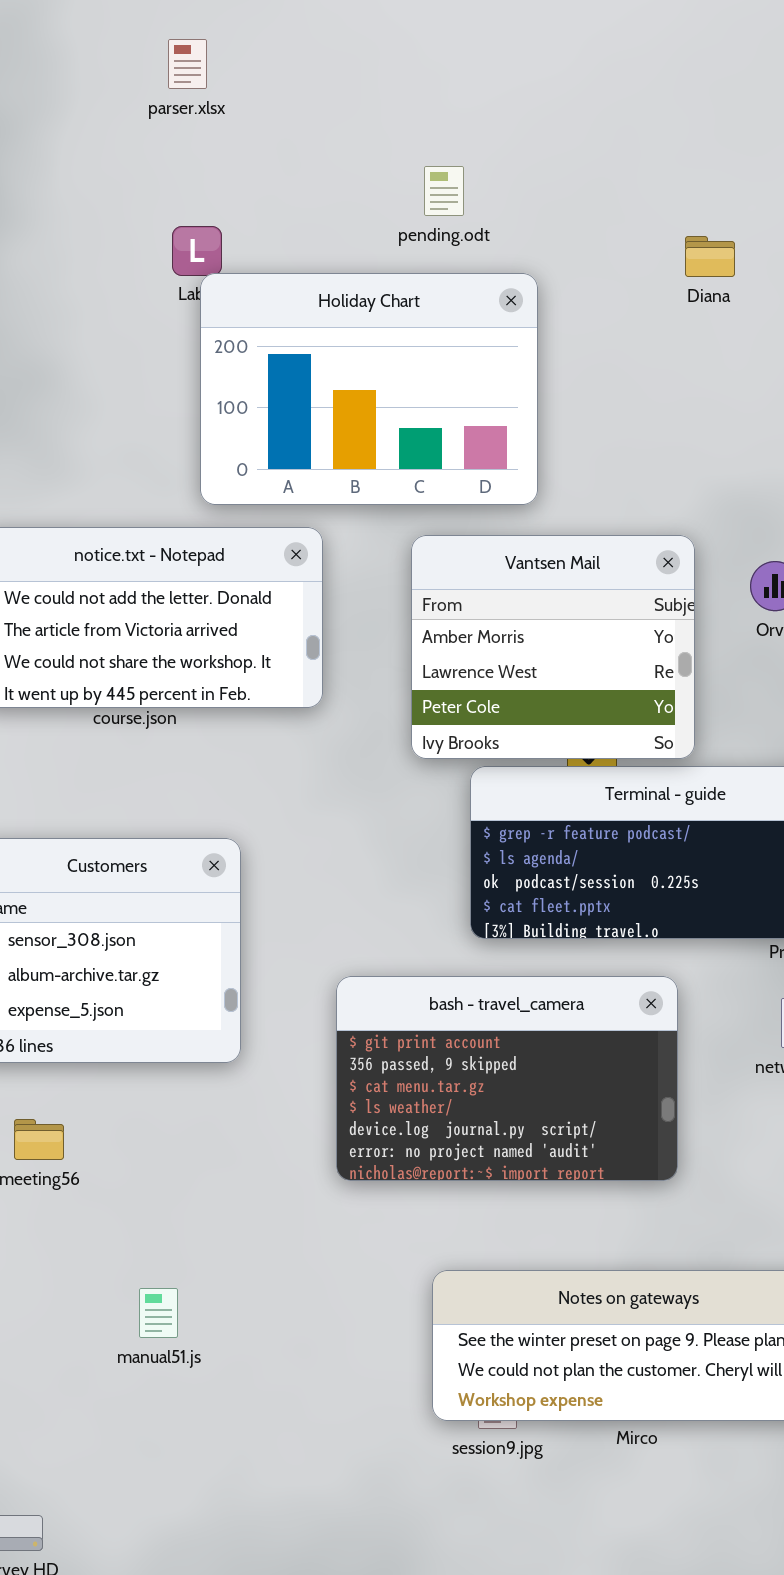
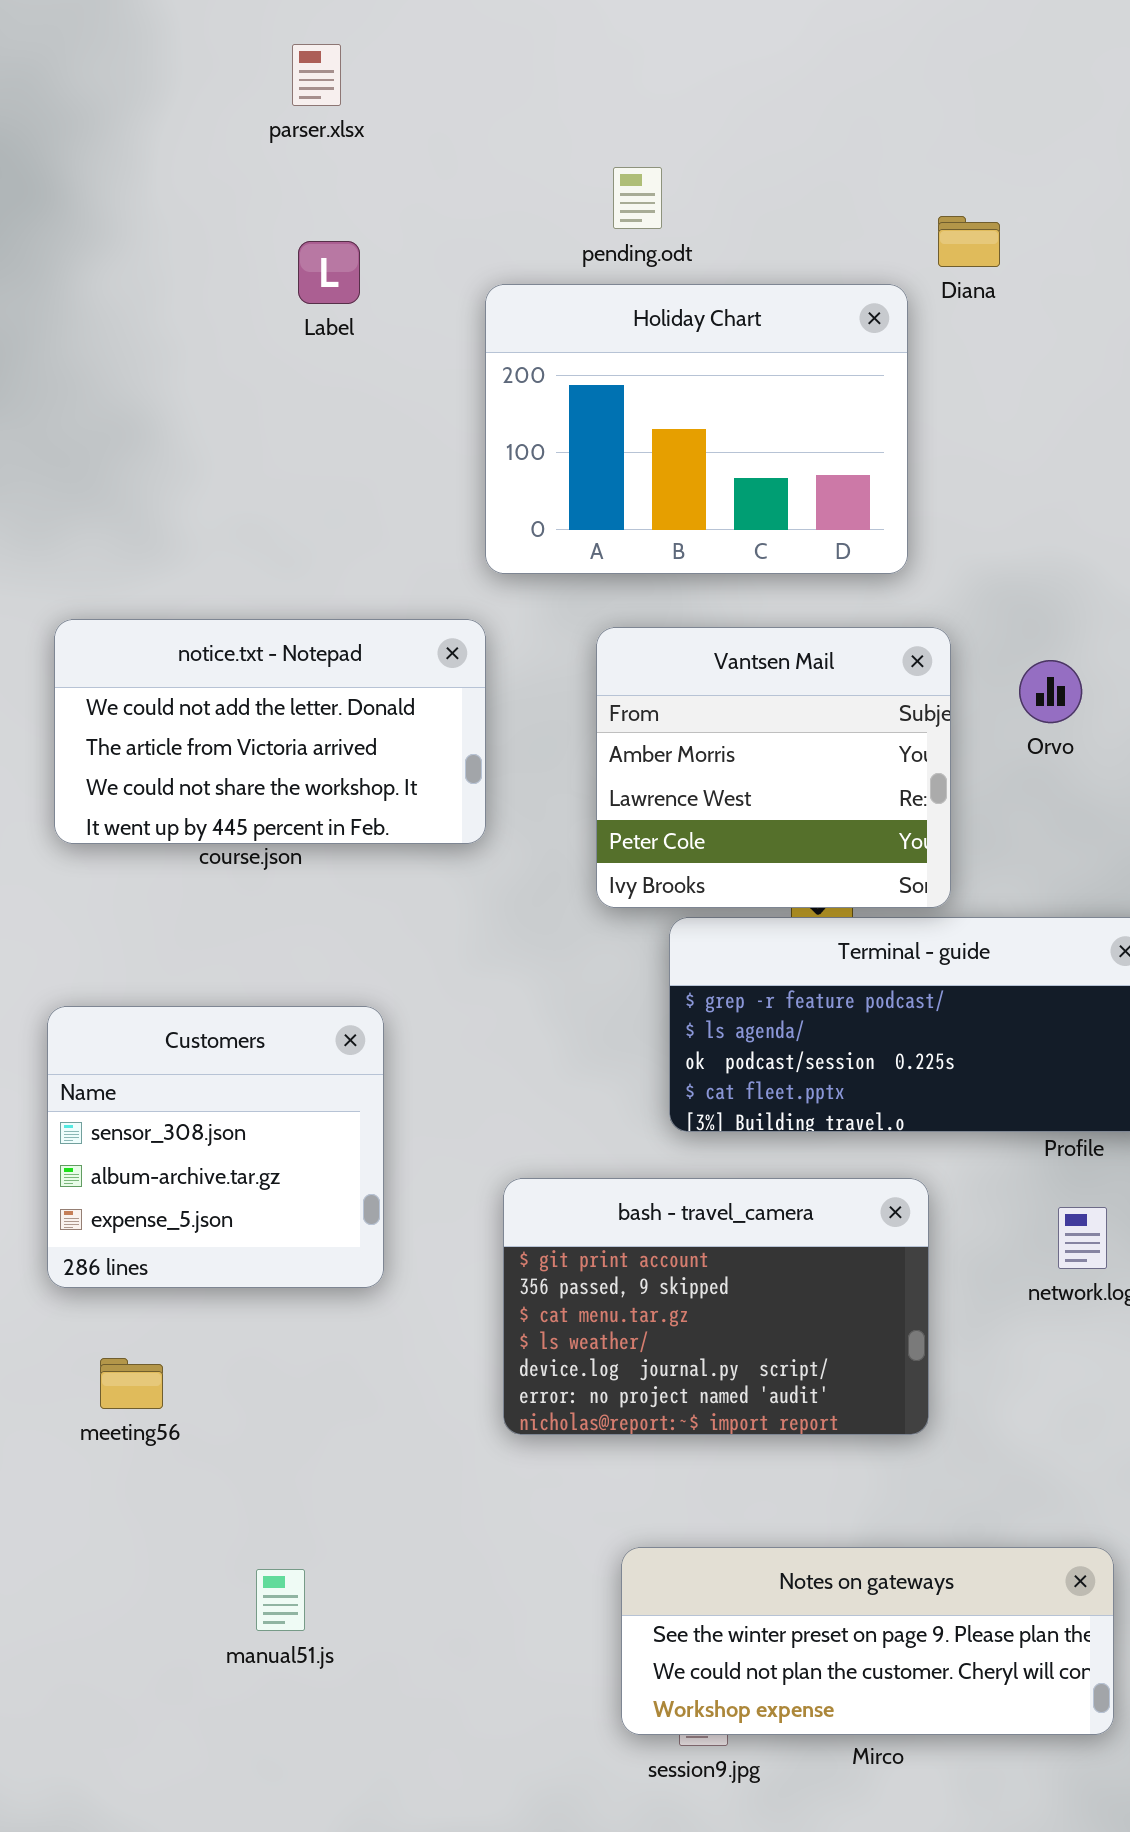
parser.xlsx: [168,39,207,89] -> [292,44,341,106], moved
Diana: [685,236,735,277] -> [938,216,1000,267], moved
Holiday Chart: [200,273,538,505] -> [485,284,908,574], moved

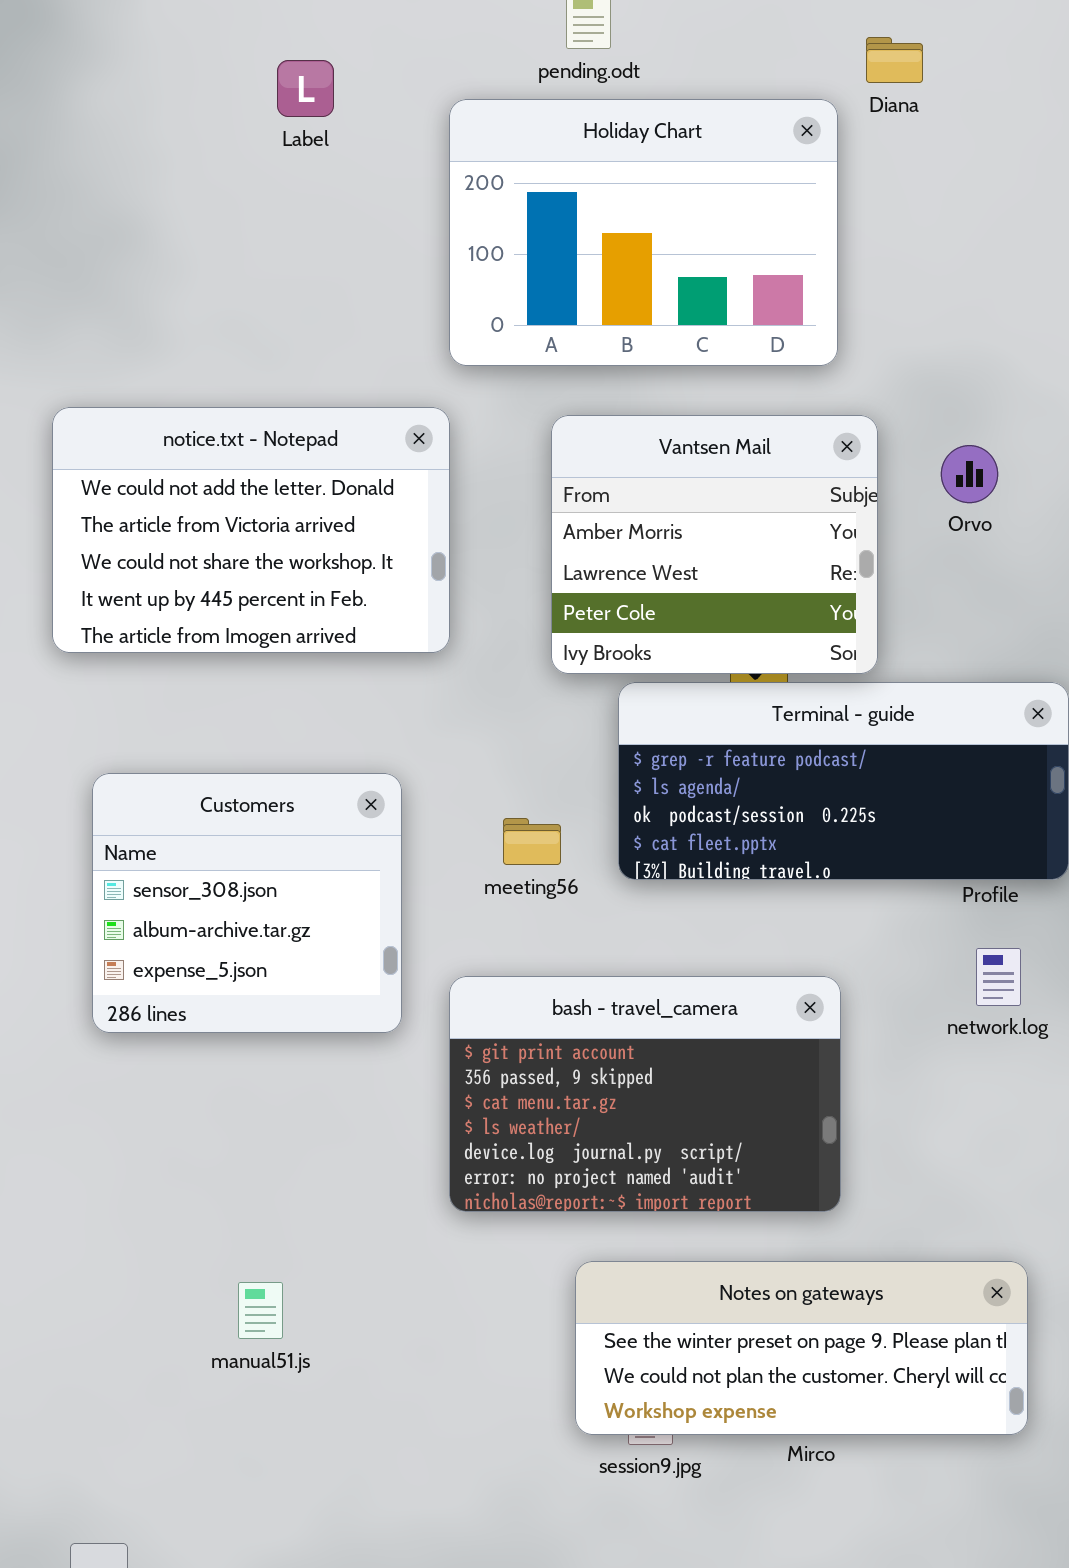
notice.txt - Notepad: [54,619,486,844] -> [52,407,450,653], resized
Customers: [47,1006,384,1288] -> [92,773,402,1033], moved
bash - travel_camera: [503,1178,929,1435] -> [449,976,841,1212], moved
meeting56: [100,1358,163,1409] -> [503,818,561,865], moved

